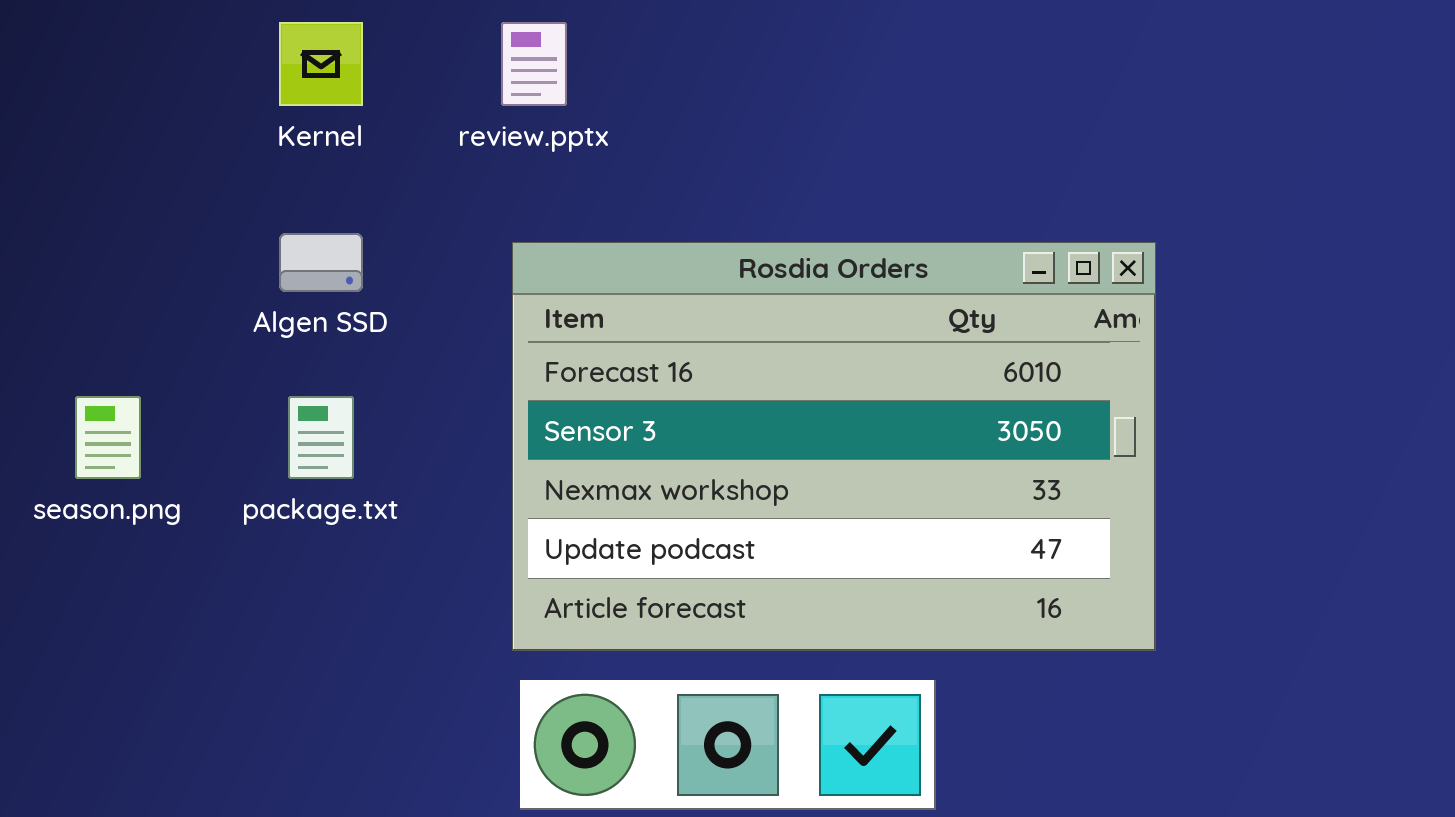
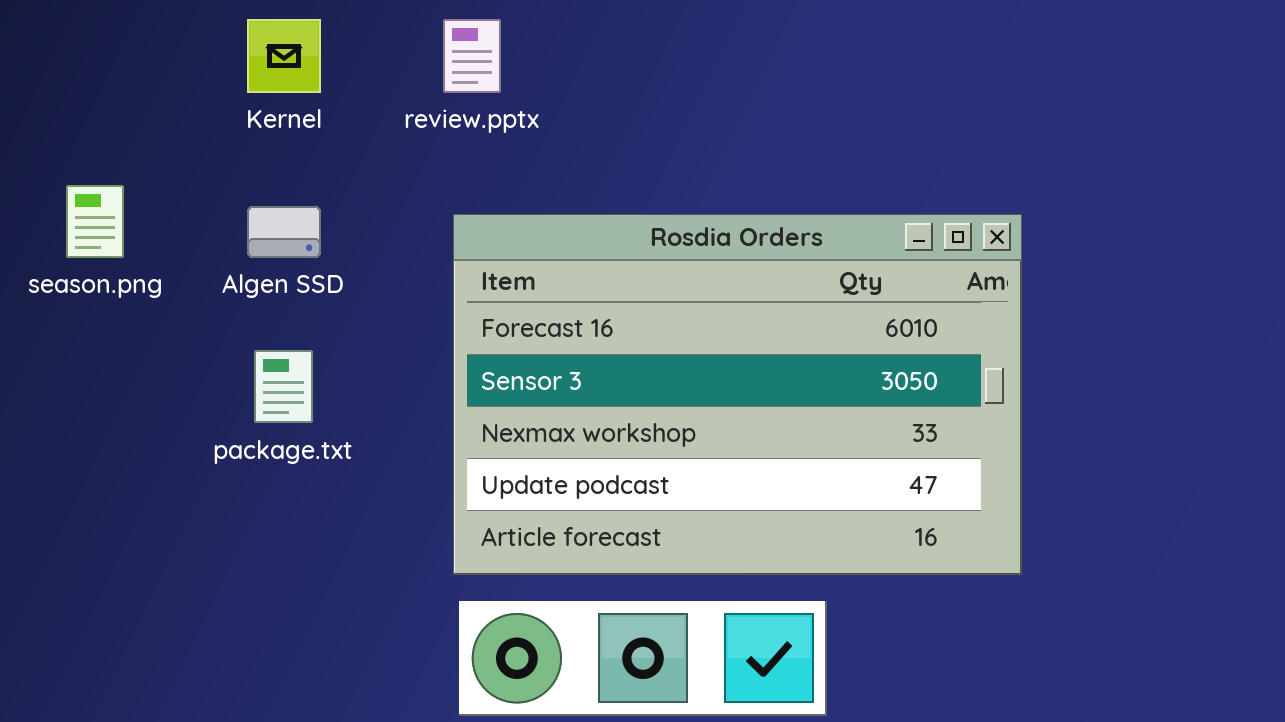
season.png: [75,396,141,479] -> [66,185,124,258], moved

